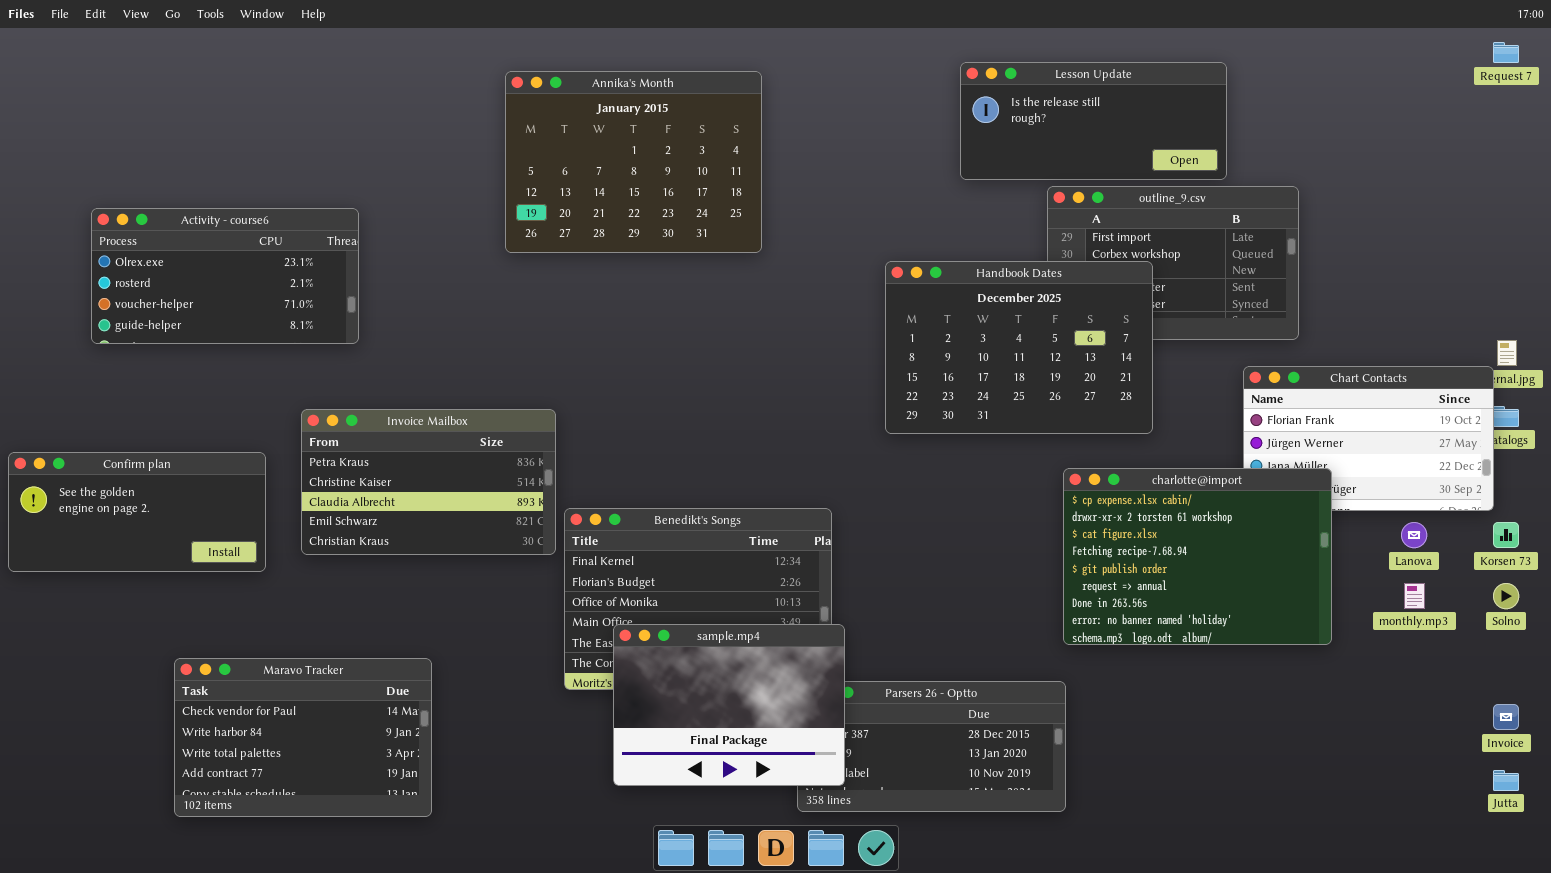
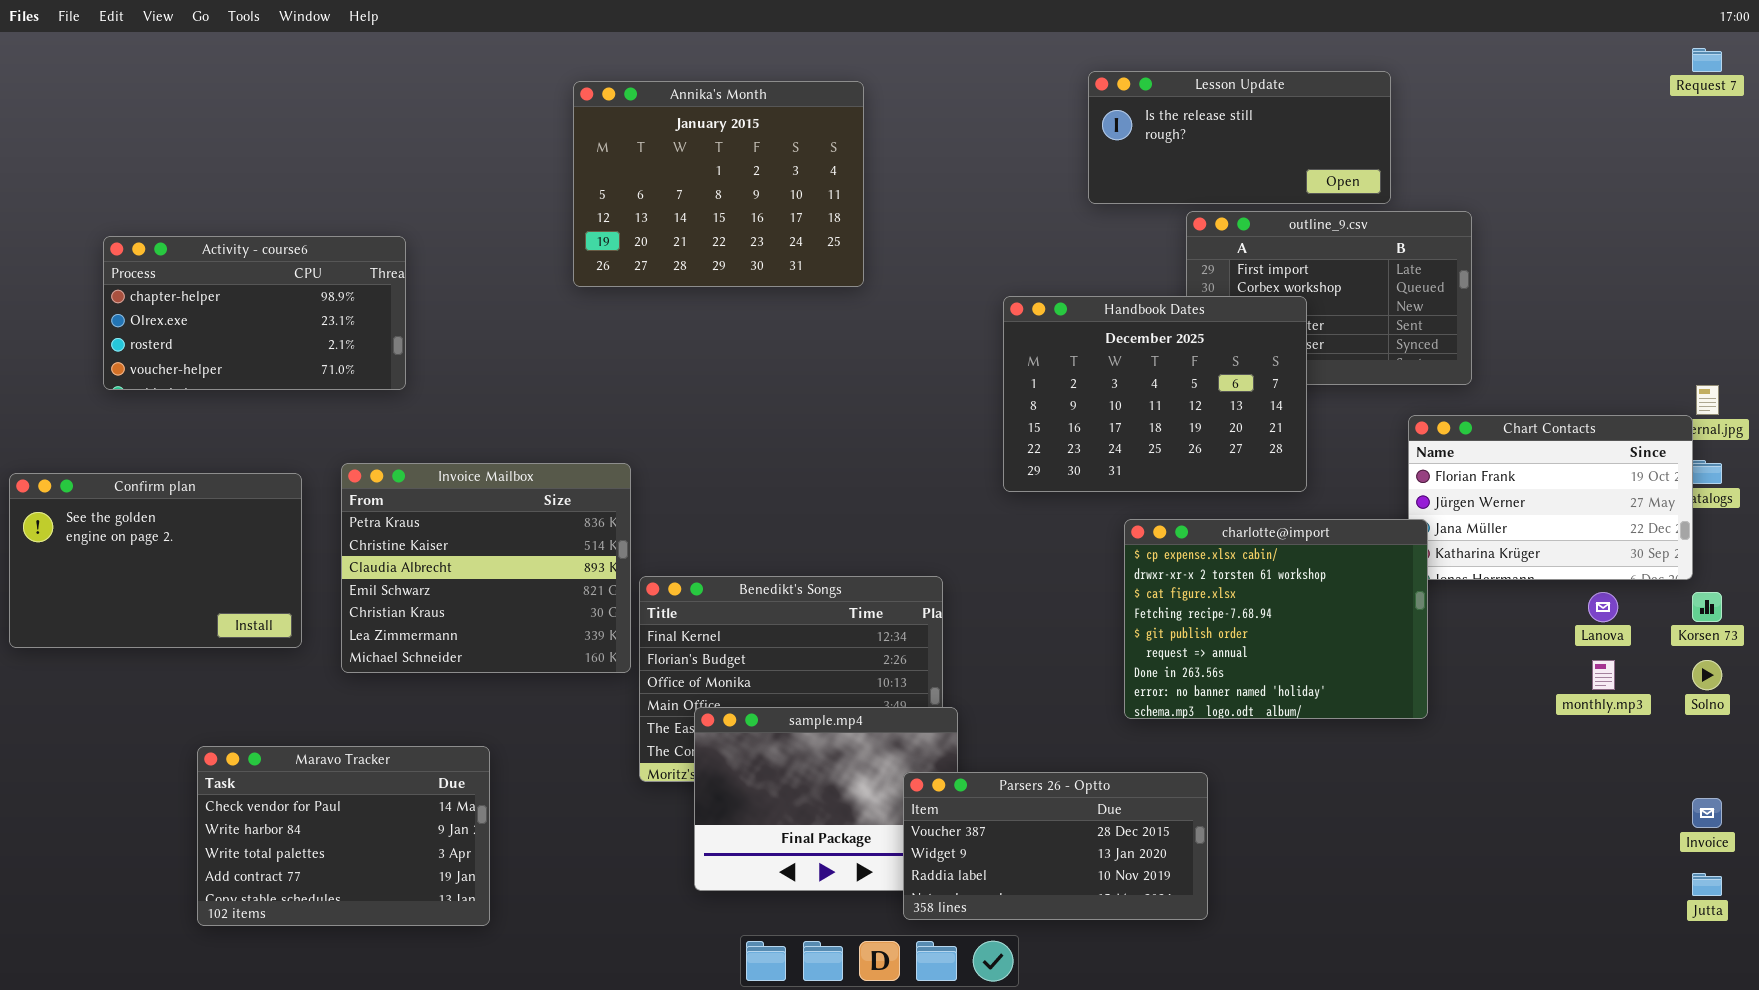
Activity - course6: [91,208,359,344] -> [103,236,406,390], scrolled up 1 row
Invoice Mailbox: [301,409,556,555] -> [341,463,631,673], resized
Confirm plan: [8,452,266,572] -> [9,473,302,648], resized
charlotte@import: [1063,468,1332,645] -> [1124,519,1428,719], moved
Parsers 26 - Optto: [797,681,1066,812] -> [903,772,1208,920], raised

